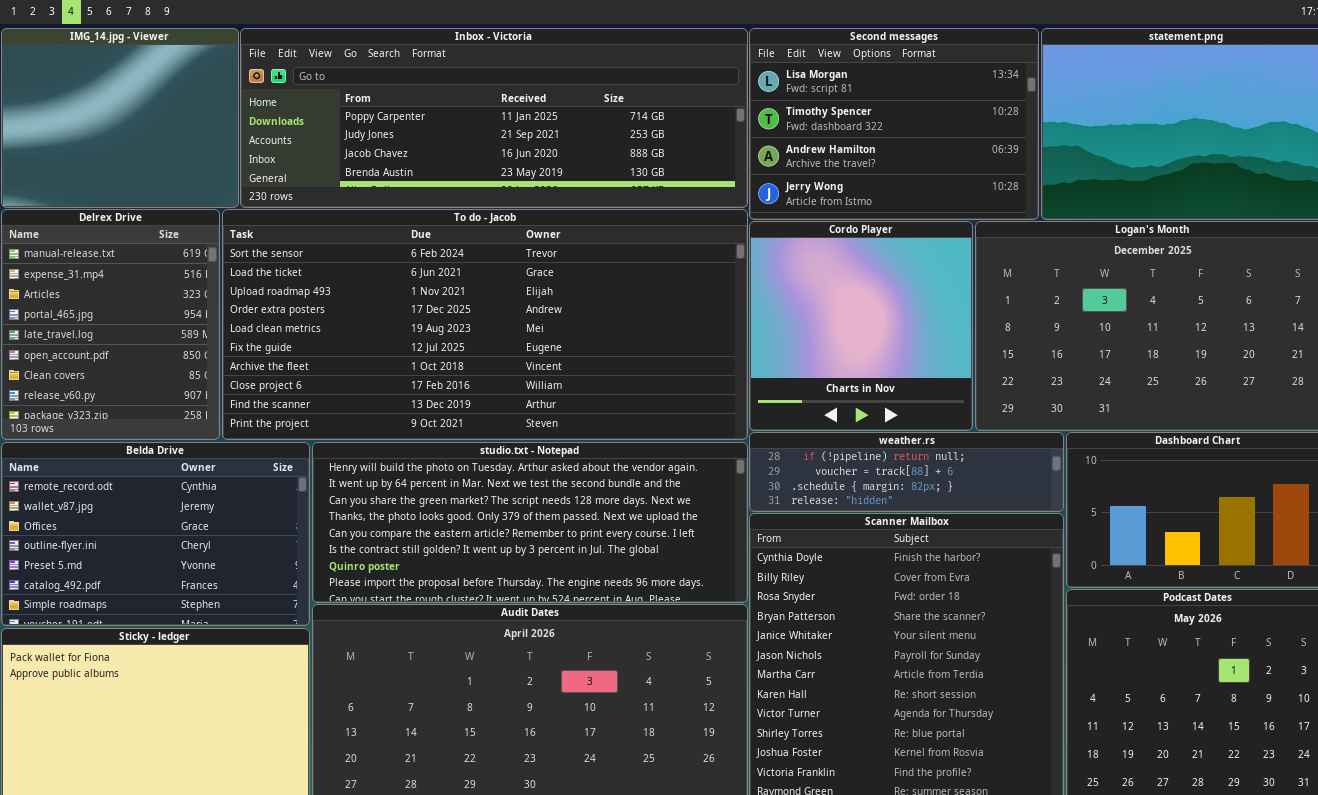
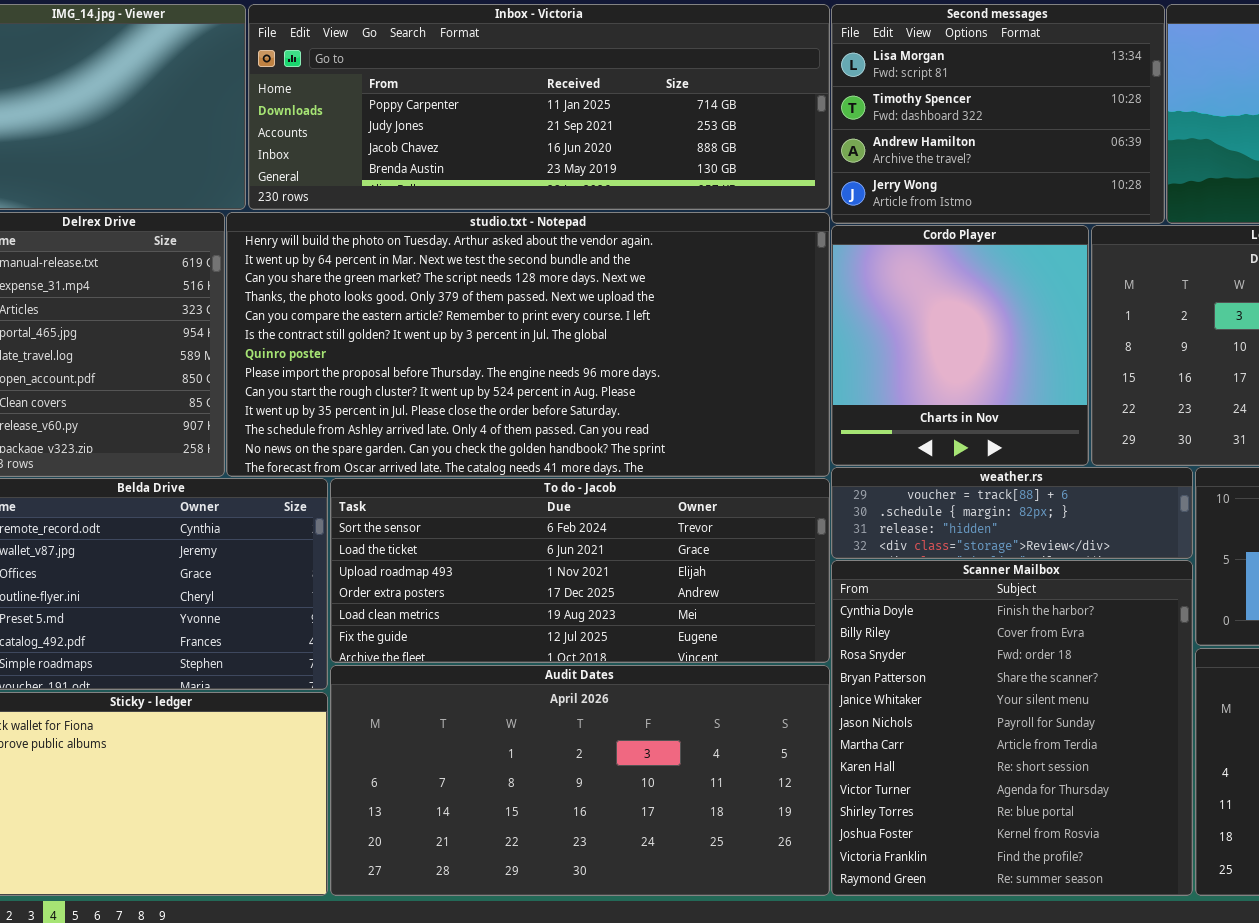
To do - Jacob: [222,209,748,440] -> [330,478,830,663], moved, resized
weather.rs: [749,432,1064,512] -> [831,467,1193,559], scrolled down 1 row
studio.txt - Notepad: [312,442,748,603] -> [226,212,830,477], moved, resized

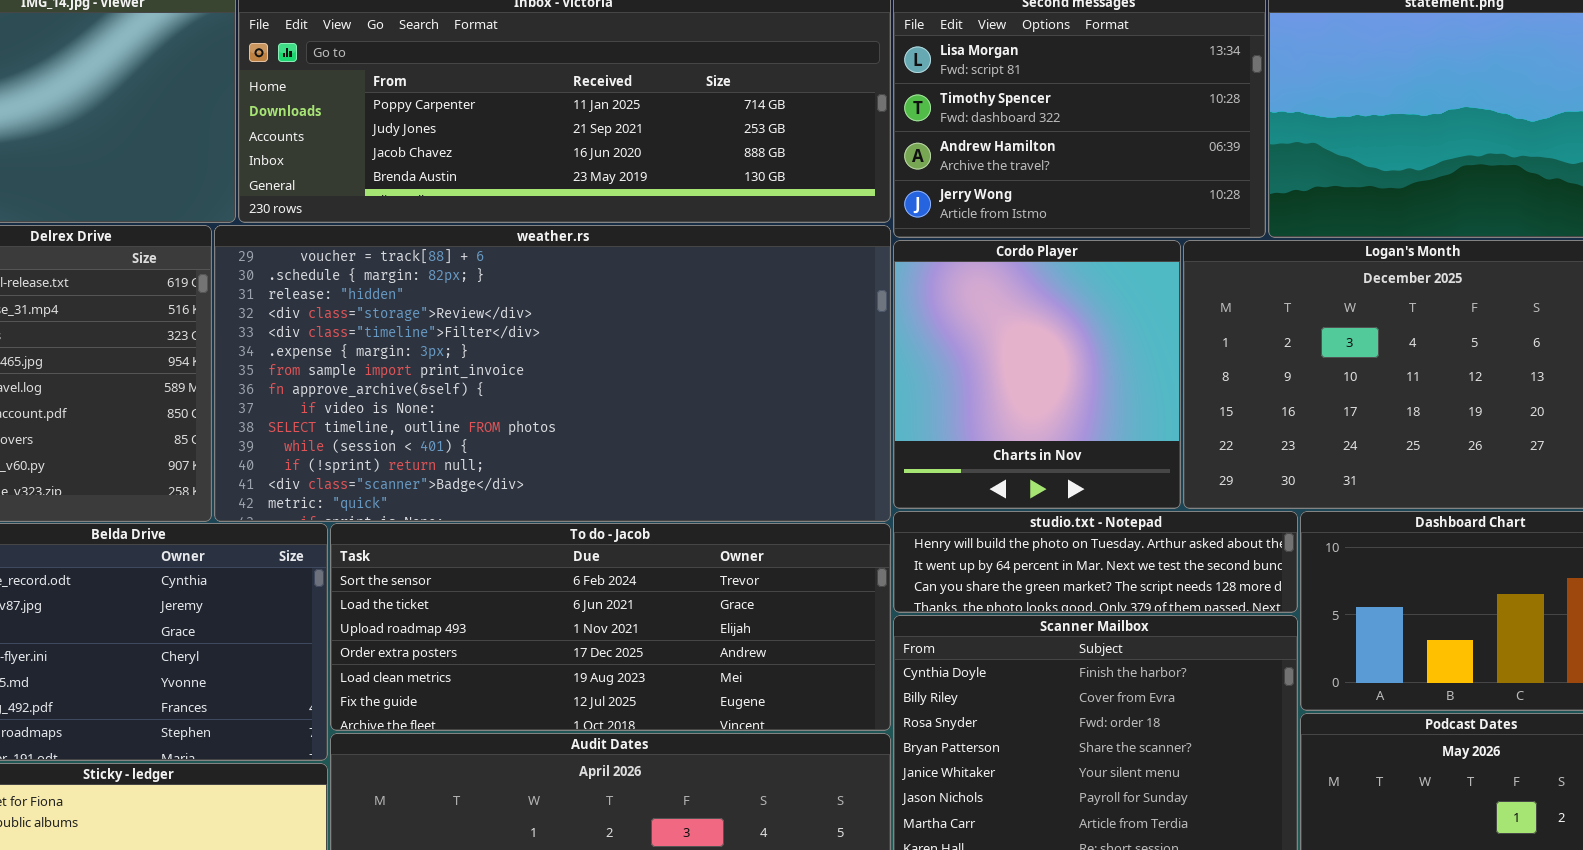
studio.txt - Notepad: [226,212,830,477] -> [893,511,1298,613], moved, resized
weather.rs: [831,467,1193,559] -> [214,225,891,522], moved, resized

